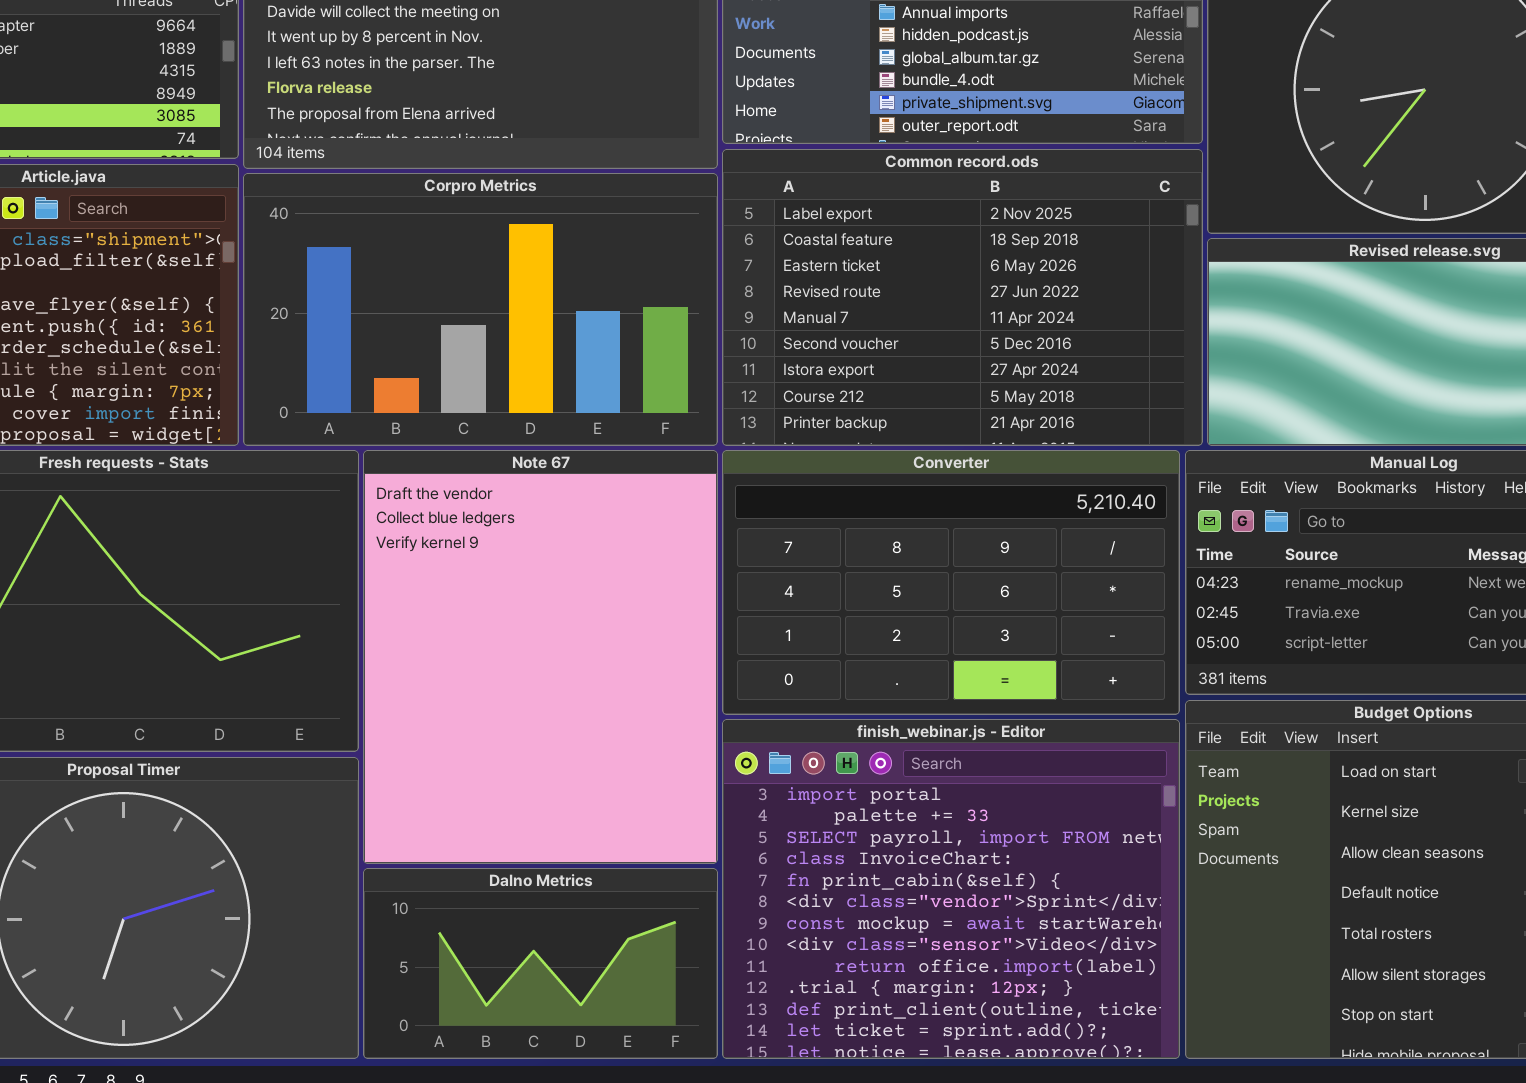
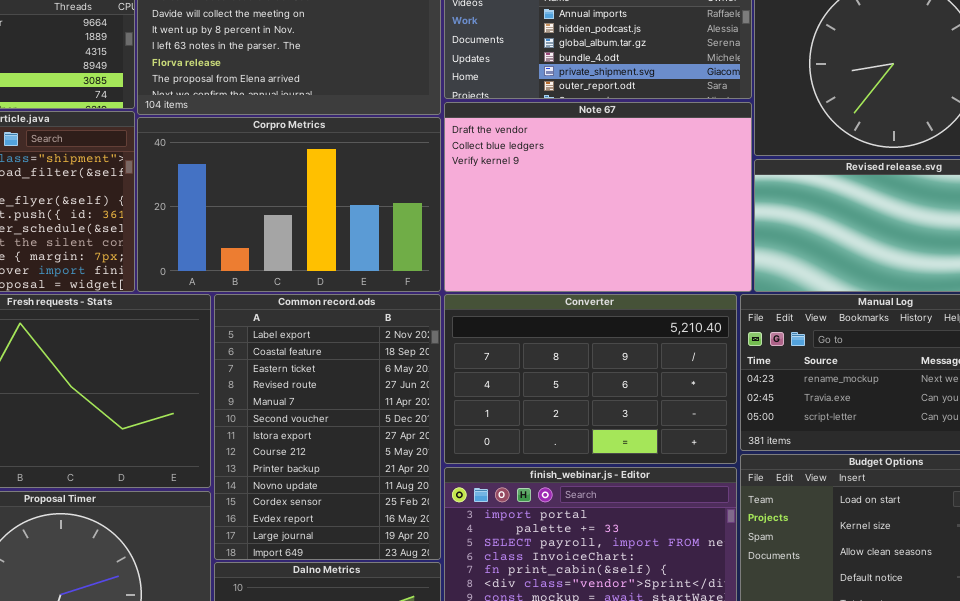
Common record.ods: [722,149,1203,446] -> [214,294,441,560], moved, resized
Note 67: [363,450,718,864] -> [444,102,752,292], moved, resized

